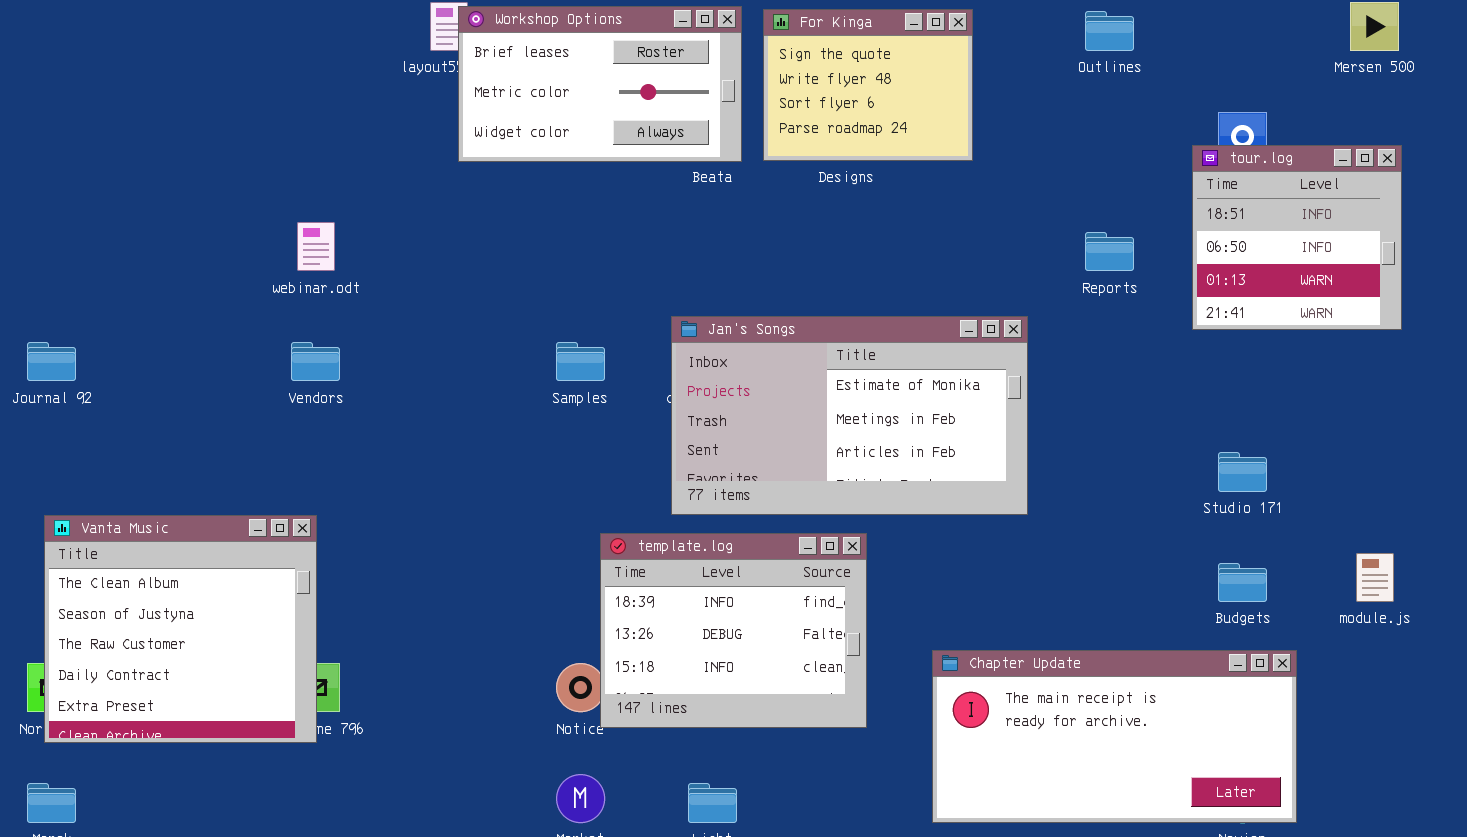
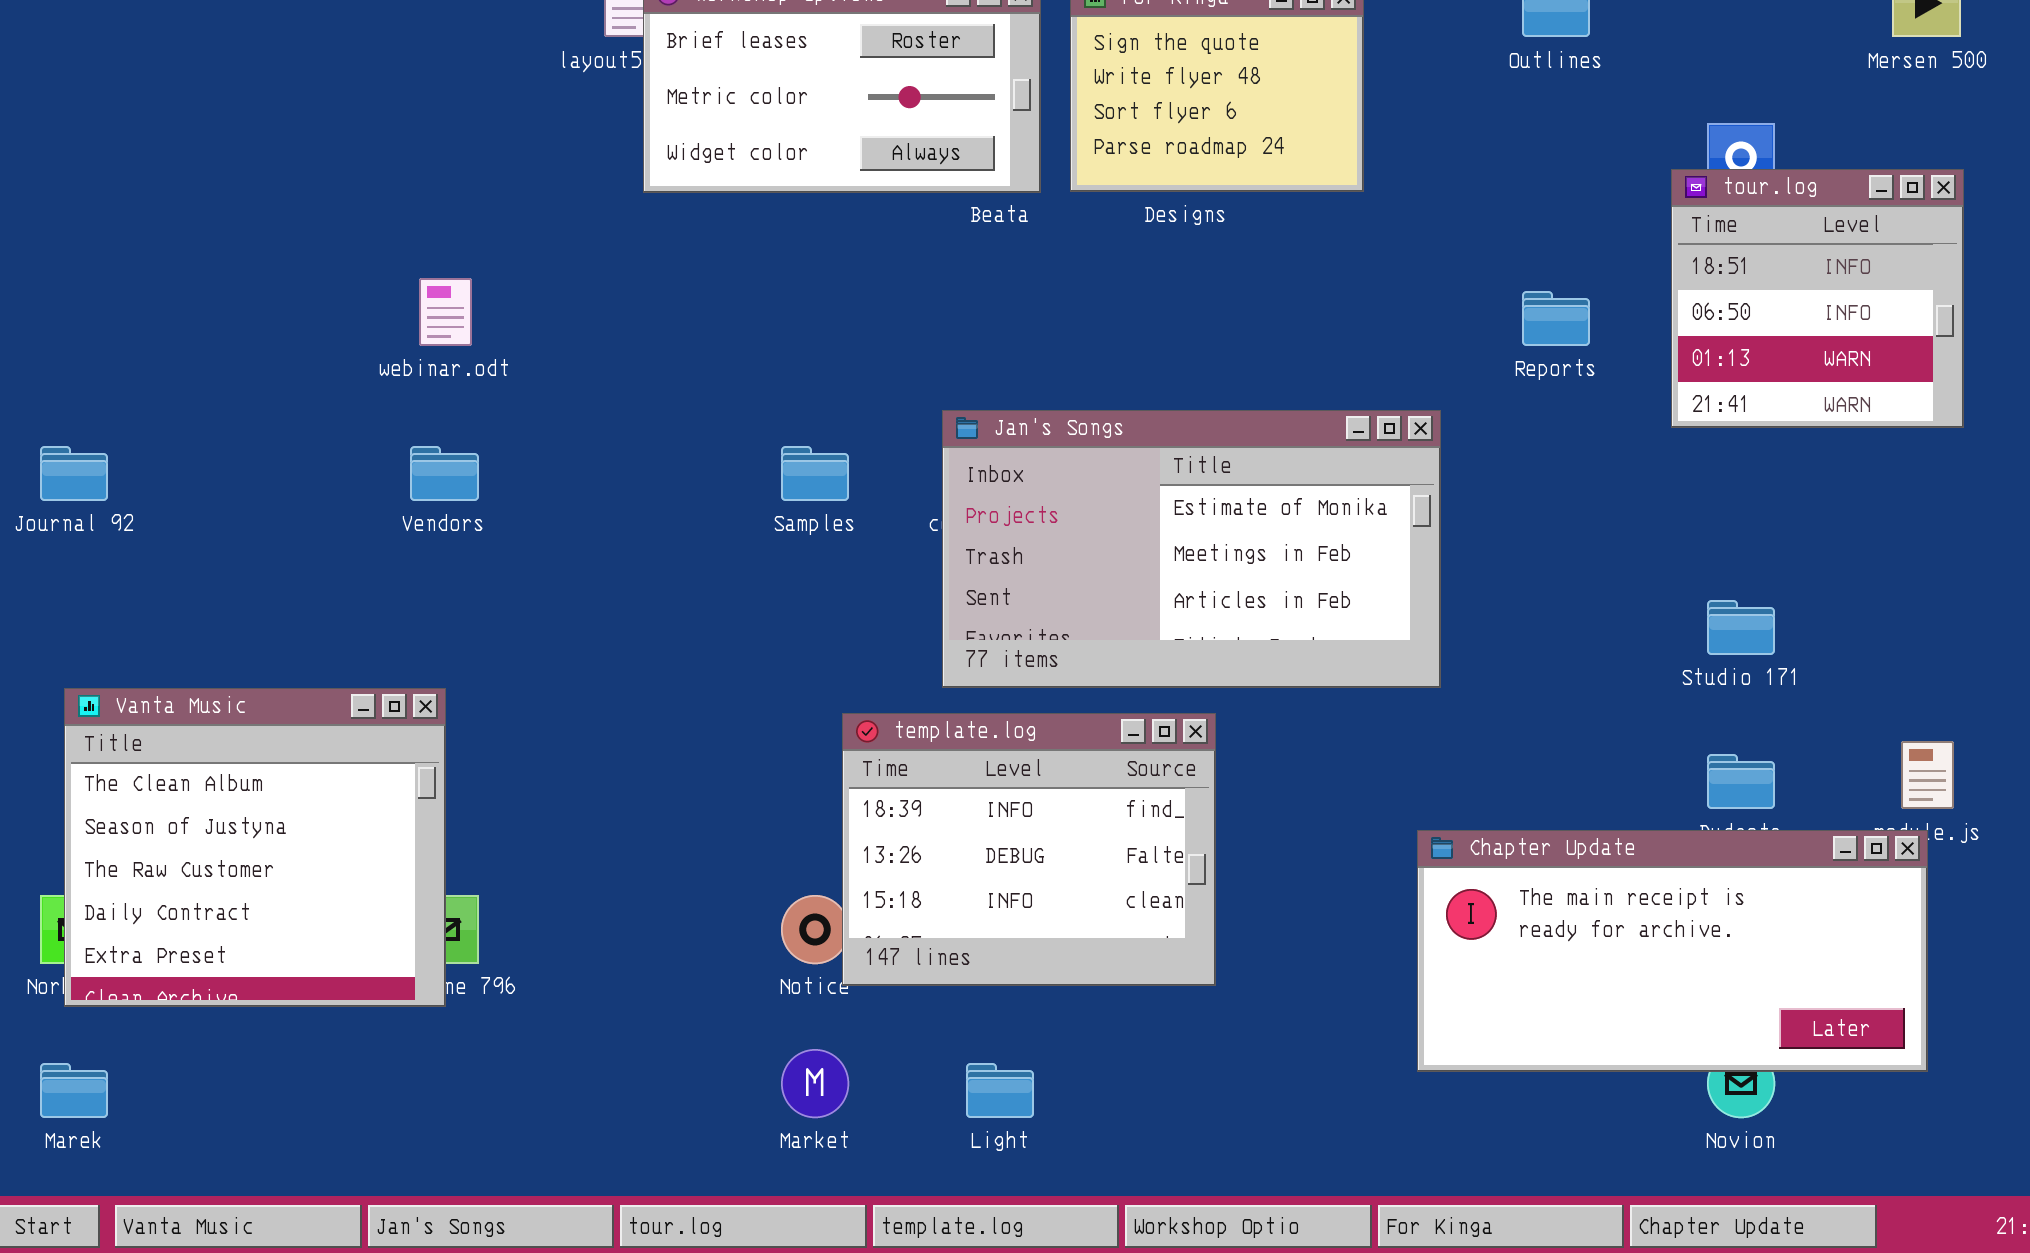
Chapter Update: [932,650,1297,823] -> [1417,830,1928,1072], moved

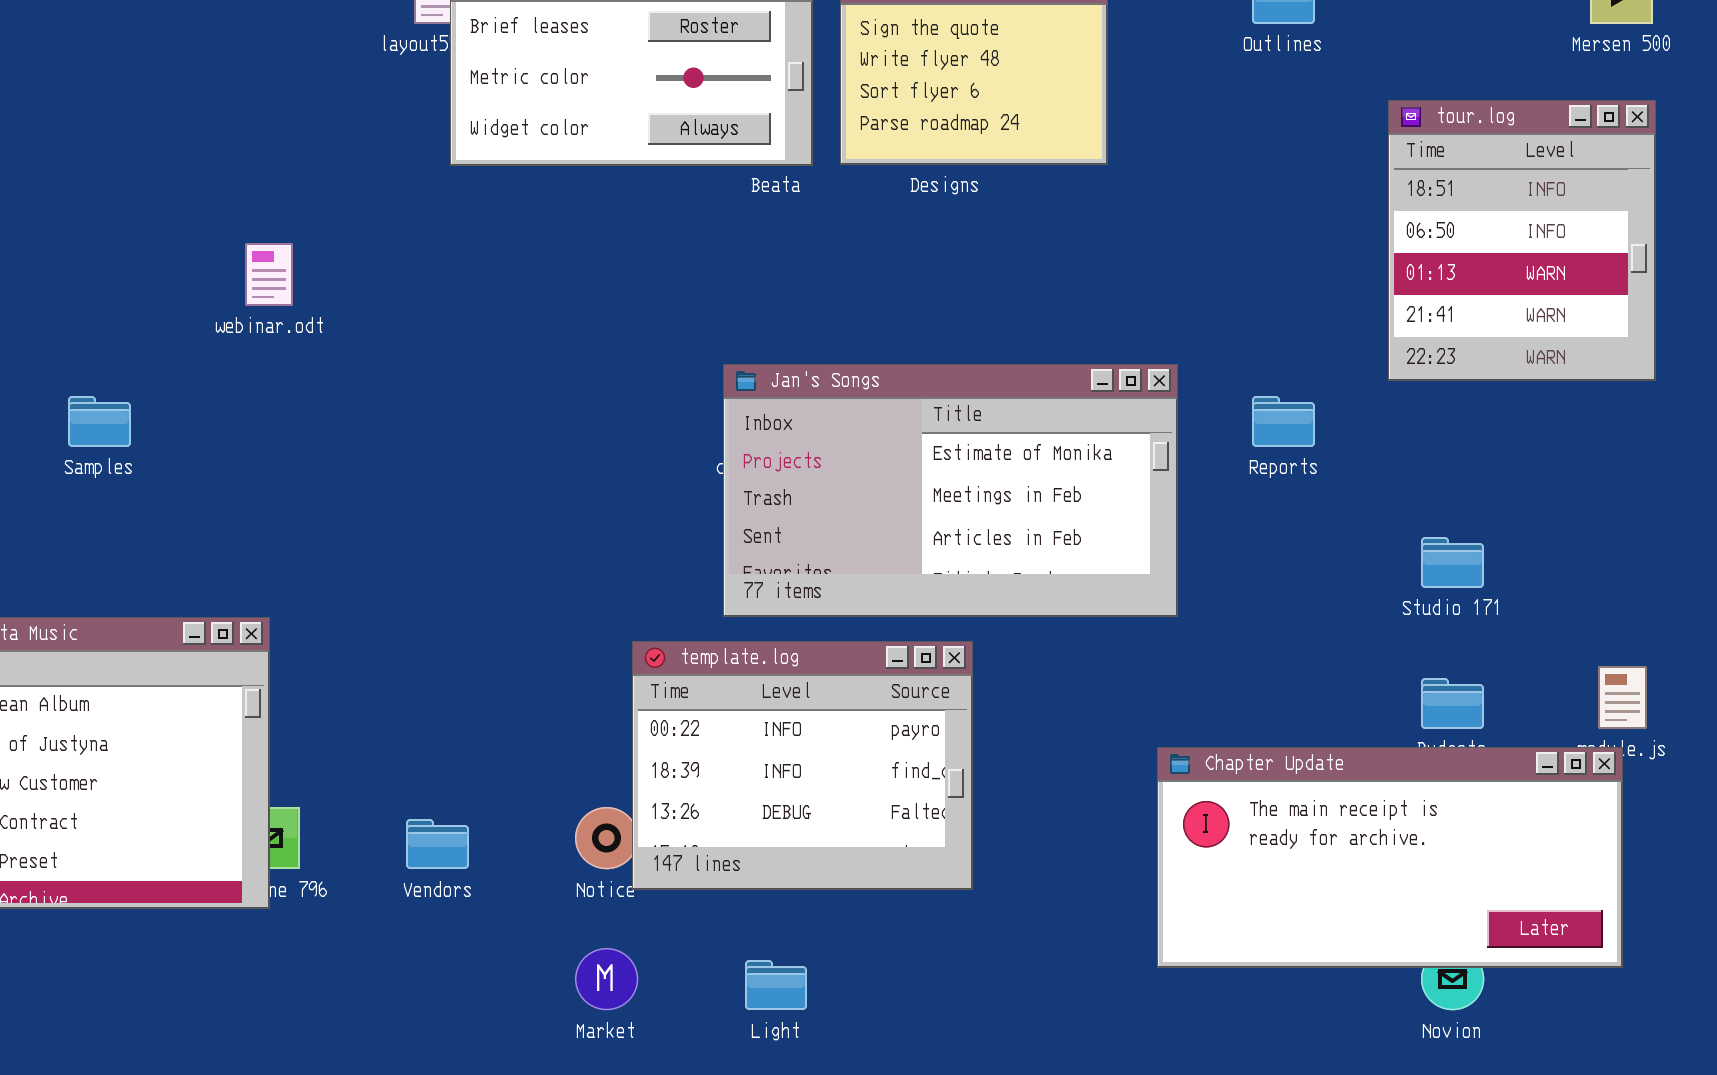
tour.log: [1671,169,1964,428] -> [1388,100,1656,381], resized
Reports: [1522,291,1590,346] -> [1252,396,1315,447], moved
Vendors: [410,446,479,501] -> [406,819,469,869], moved
Samples: [781,446,849,501] -> [68,396,131,447], moved
template.log: [842,713,1216,986] -> [632,641,973,890], scrolled up 1 row

